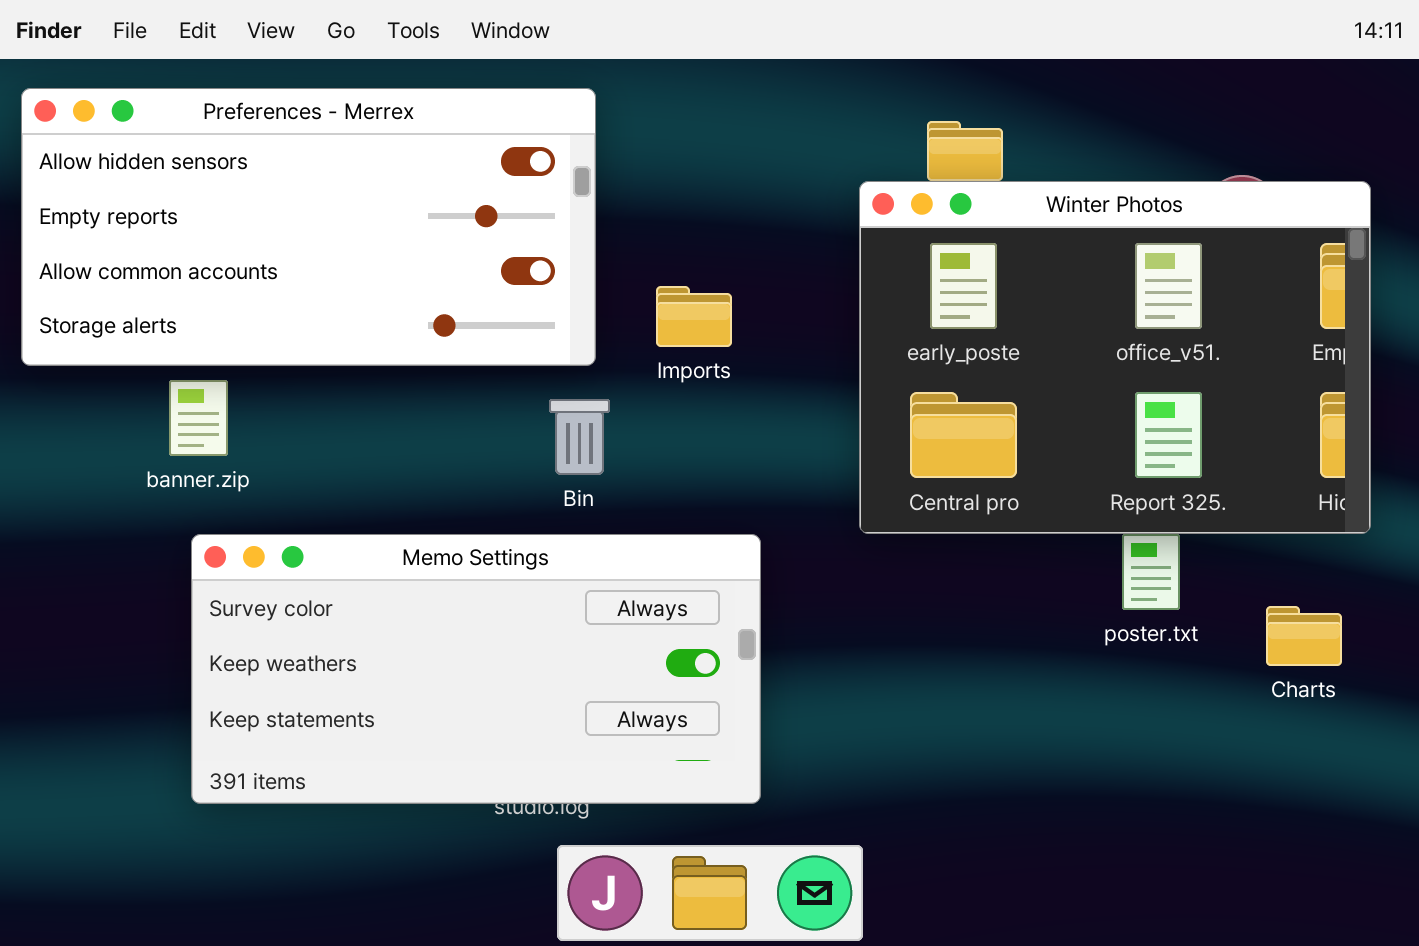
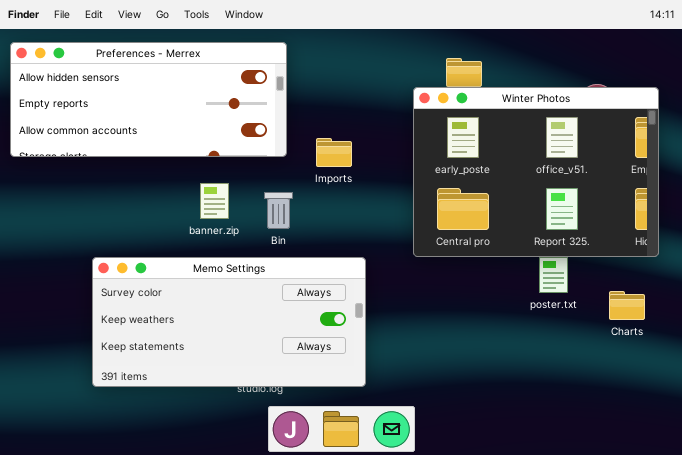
Preferences - Merrex: [21,88,596,366] -> [10,42,287,157], resized
banner.zip: [169,380,228,456] -> [200,183,229,219], moved

